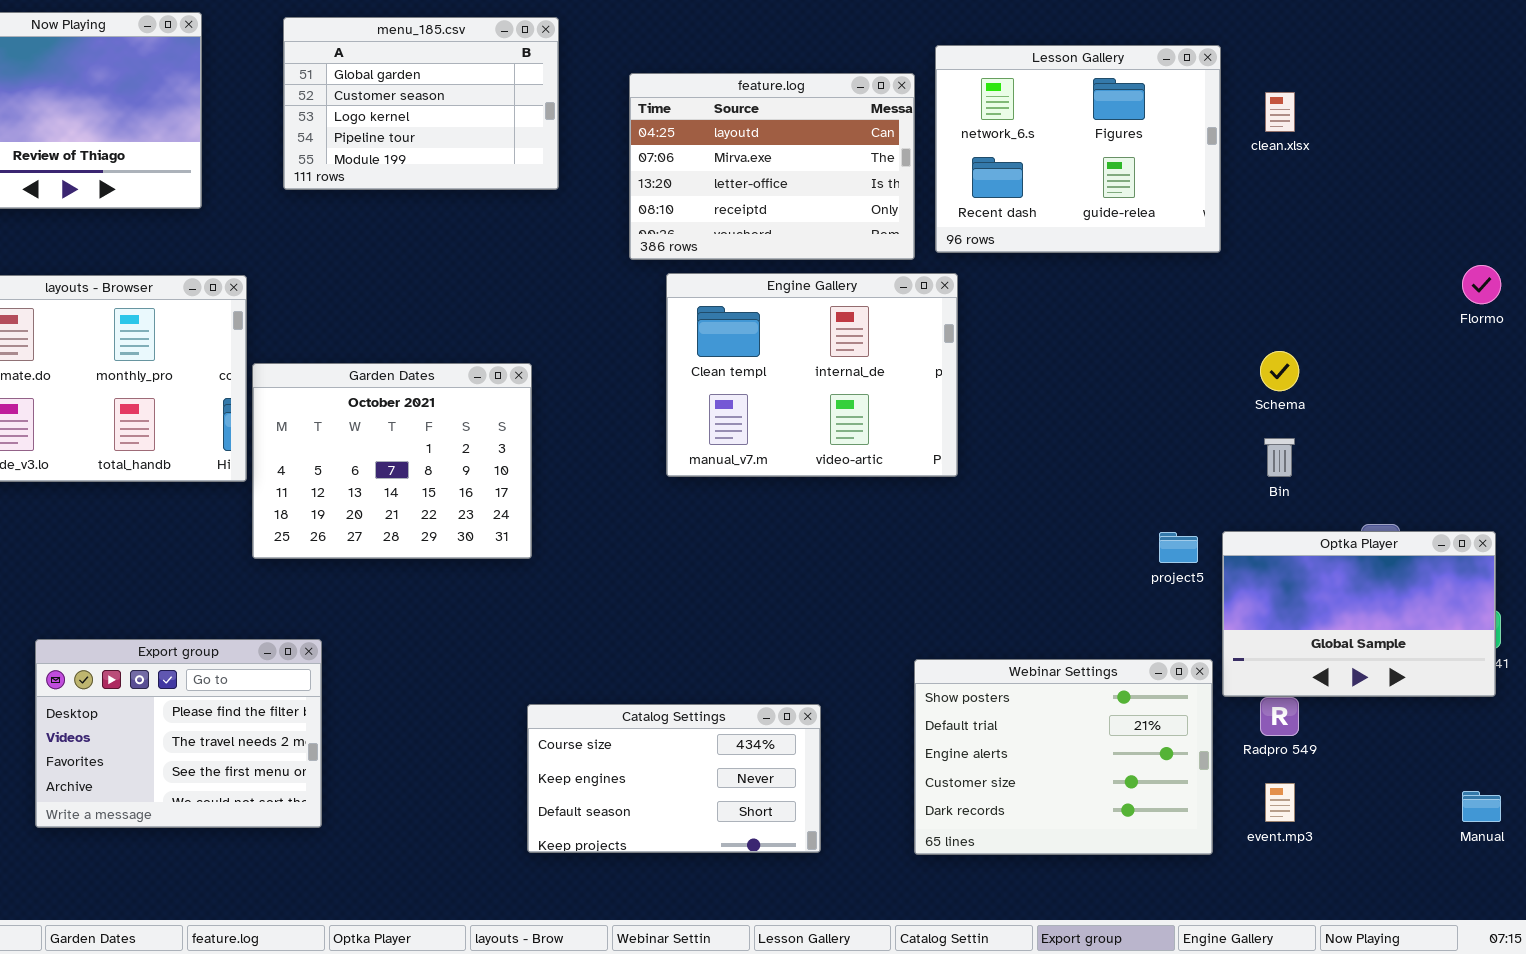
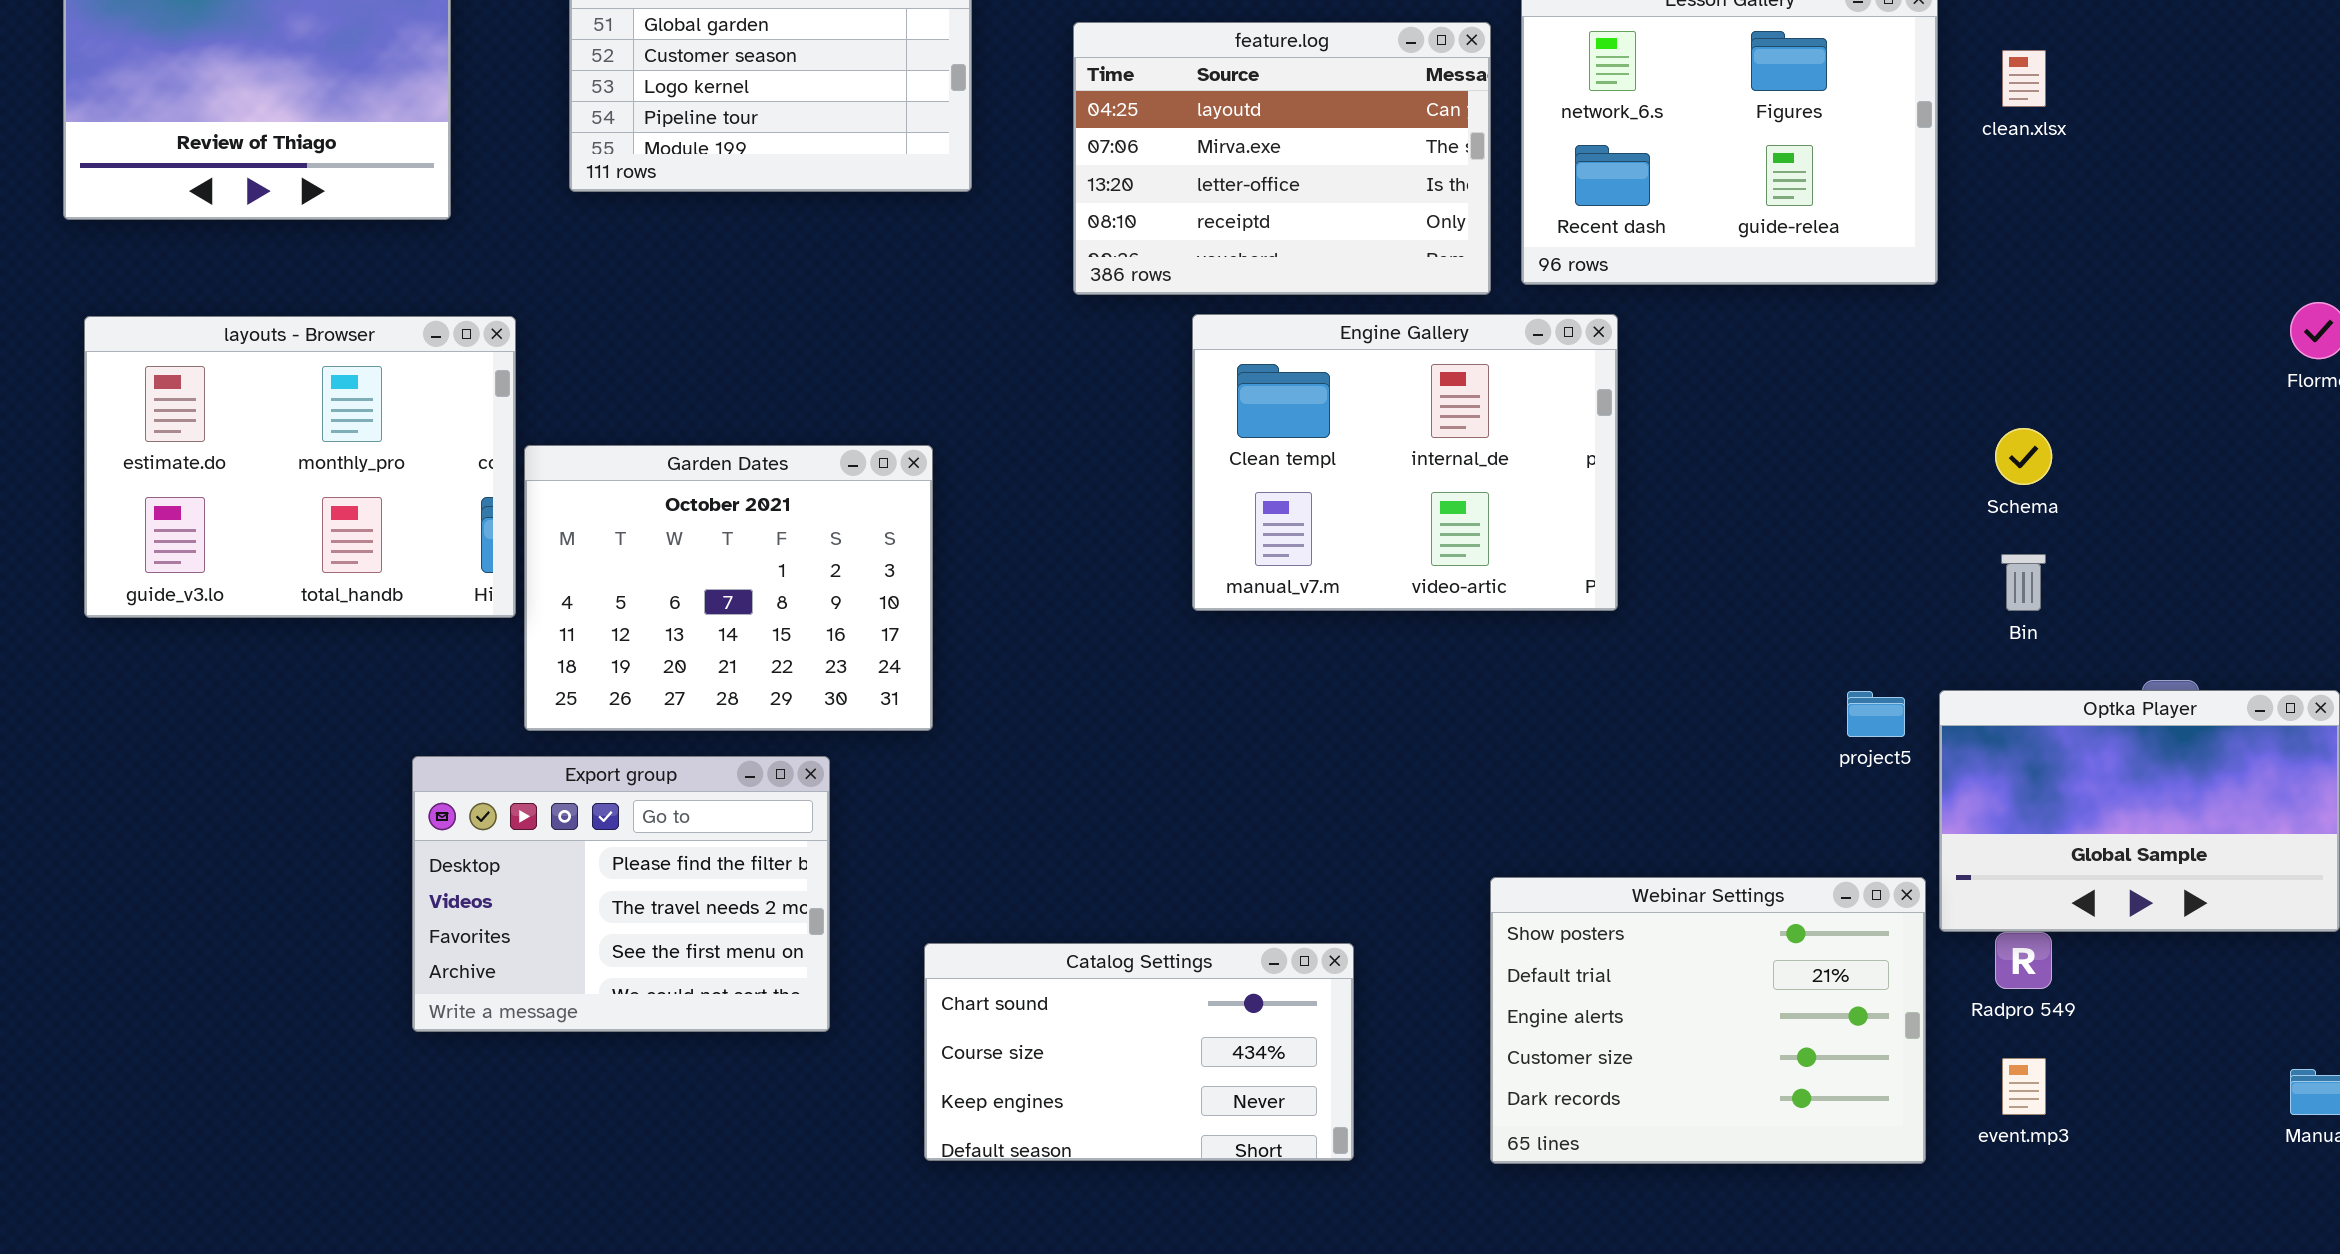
Engine Gallery: [666,273,958,477] -> [1192,314,1618,611], moved
Export group: [35,639,322,828] -> [412,756,830,1032], moved
Catalog Settings: [527,704,821,853] -> [924,943,1354,1161], scrolled up 1 row

